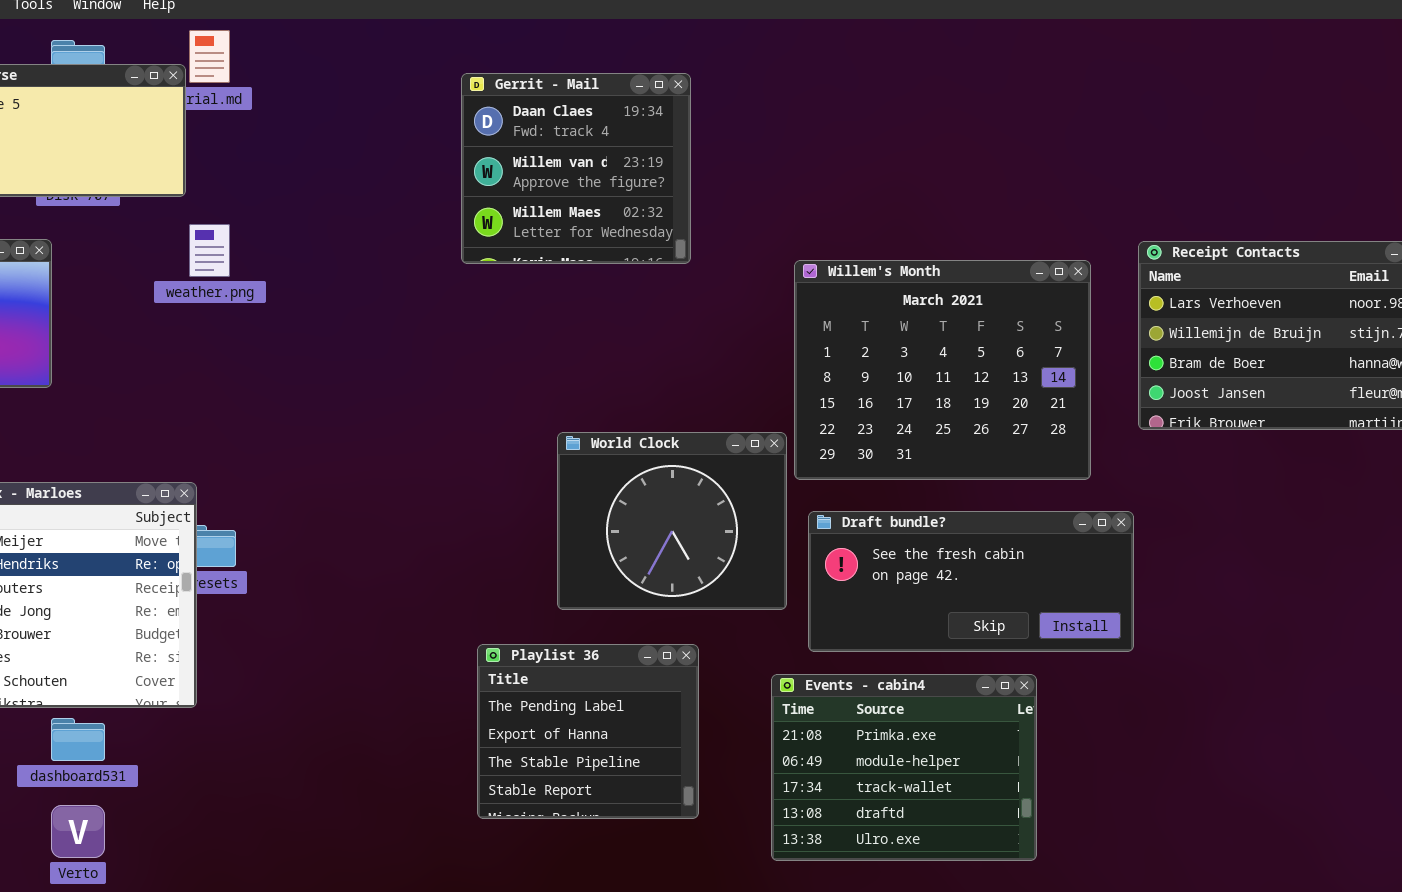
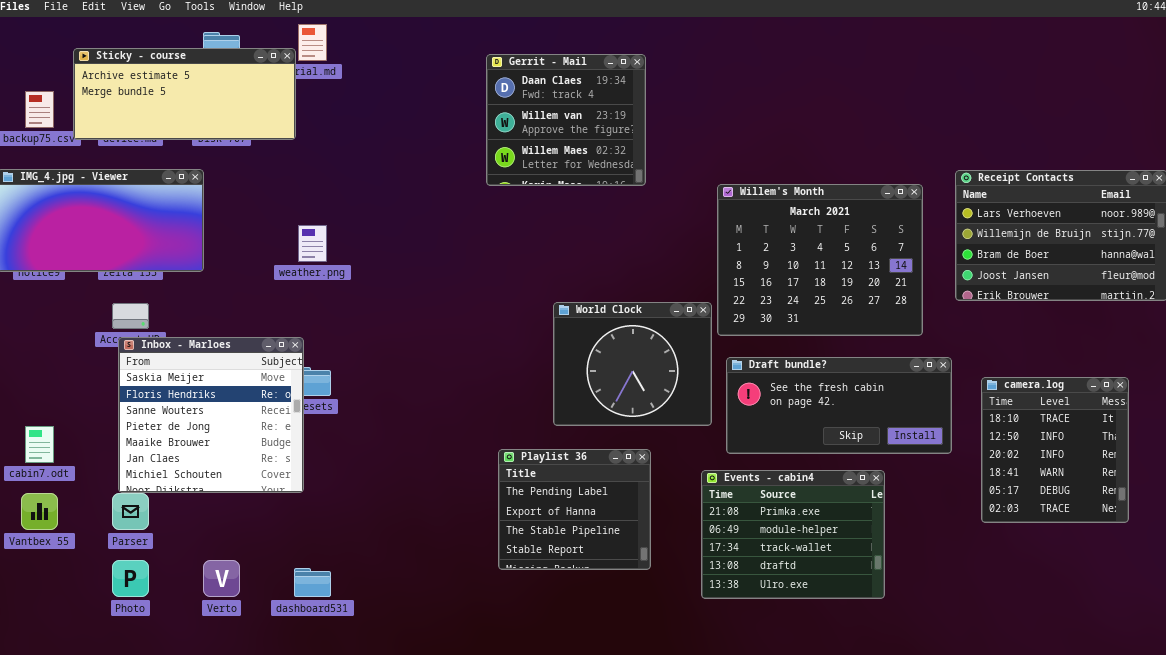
weather.png: [189,224,230,277] -> [298,225,327,262], moved
camera.log: none -> [981,377,1129,523], opened
dashboard531: [51,718,105,761] -> [294,568,331,597], moved

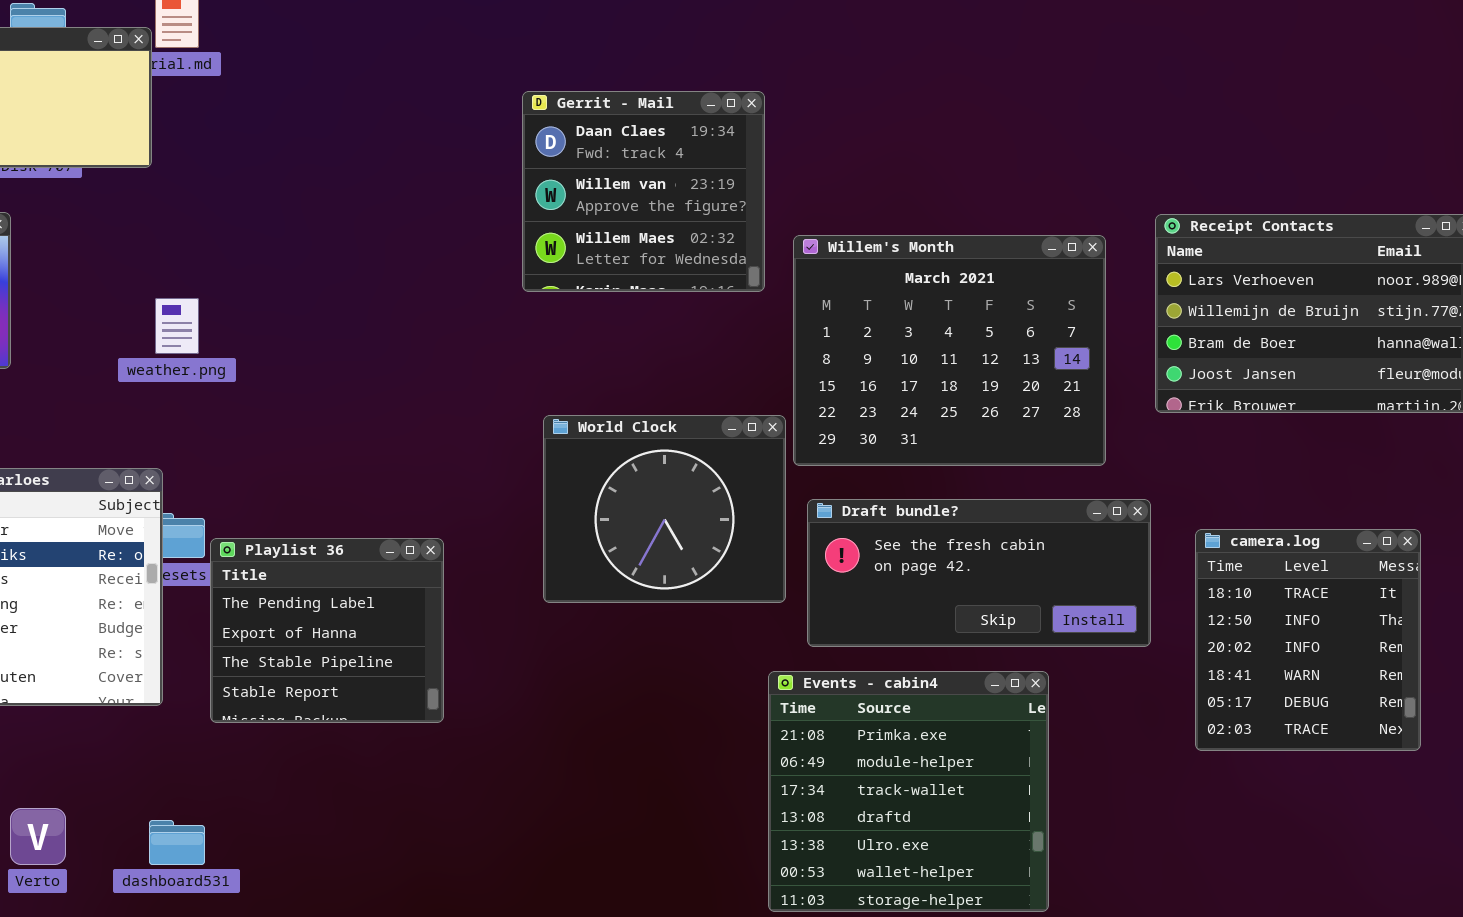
Gerrit - Mail: [486,54,646,186] -> [522,91,765,292], moved
Playlist 36: [498,449,651,570] -> [210,538,444,723], moved
Events - cabin4: [701,470,885,599] -> [768,671,1049,912], resized

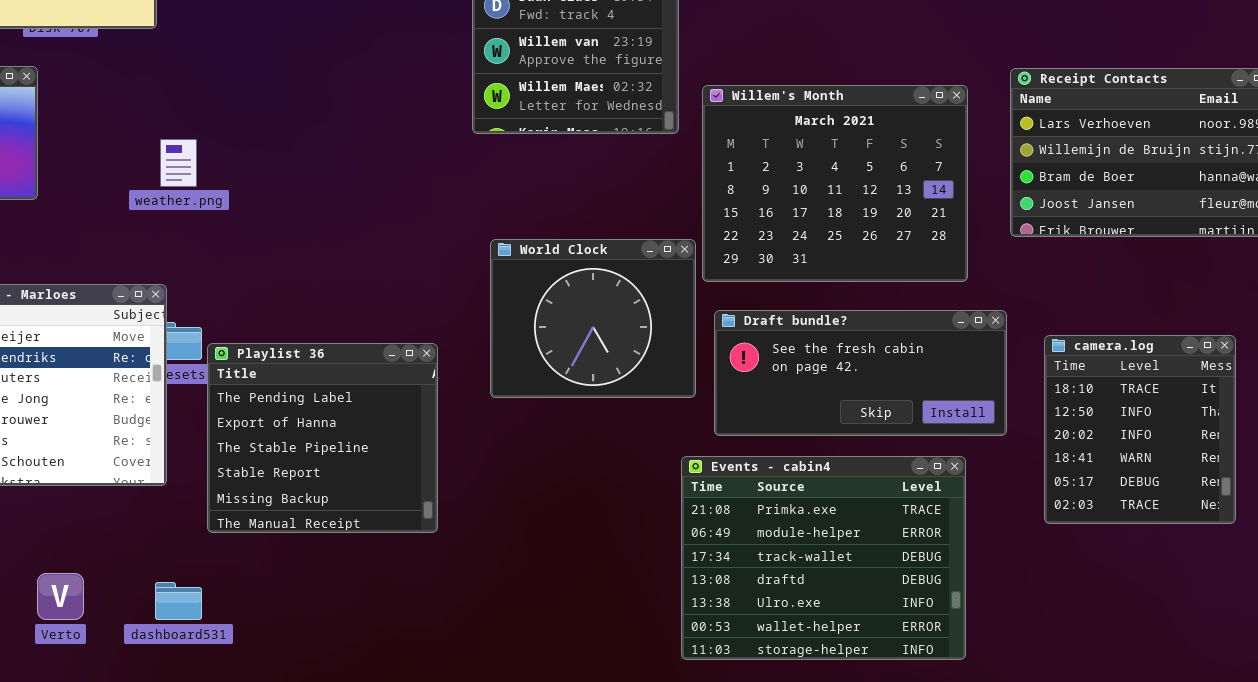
Playlist 36: [210,538,444,723] -> [207,343,438,533], resized
Events - cabin4: [768,671,1049,912] -> [681,456,966,660], resized

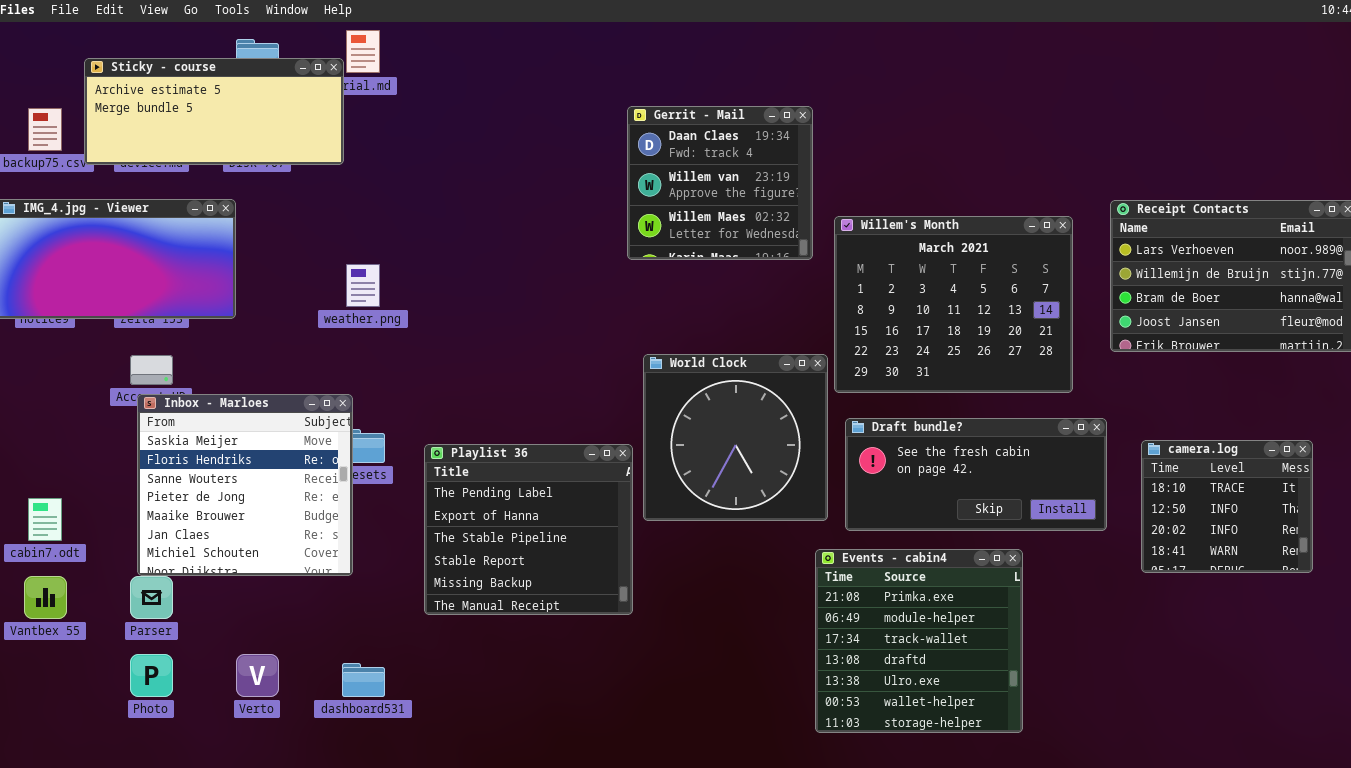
World Clock: [490,239,696,398] -> [643,354,828,521], resized
camera.log: [1044,335,1236,524] -> [1141,440,1313,573], resized
Playlist 36: [207,343,438,533] -> [424,444,633,615], moved
Events - cabin4: [681,456,966,660] -> [815,549,1023,733], resized

